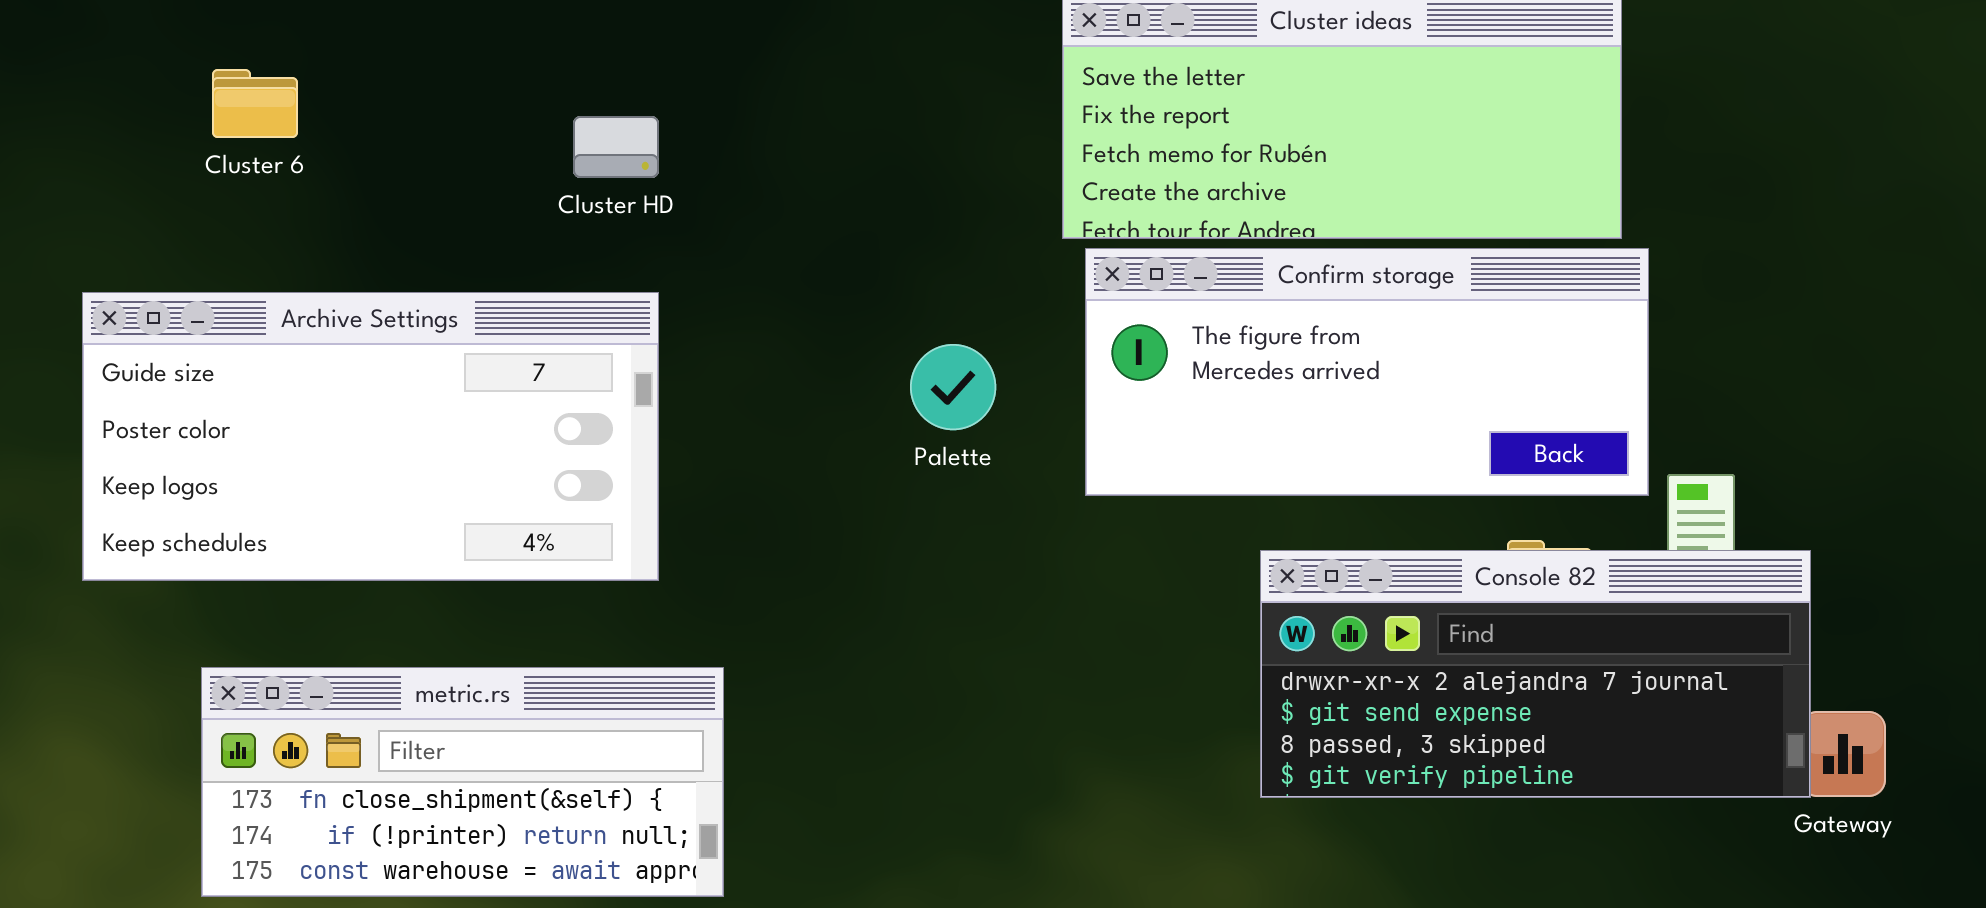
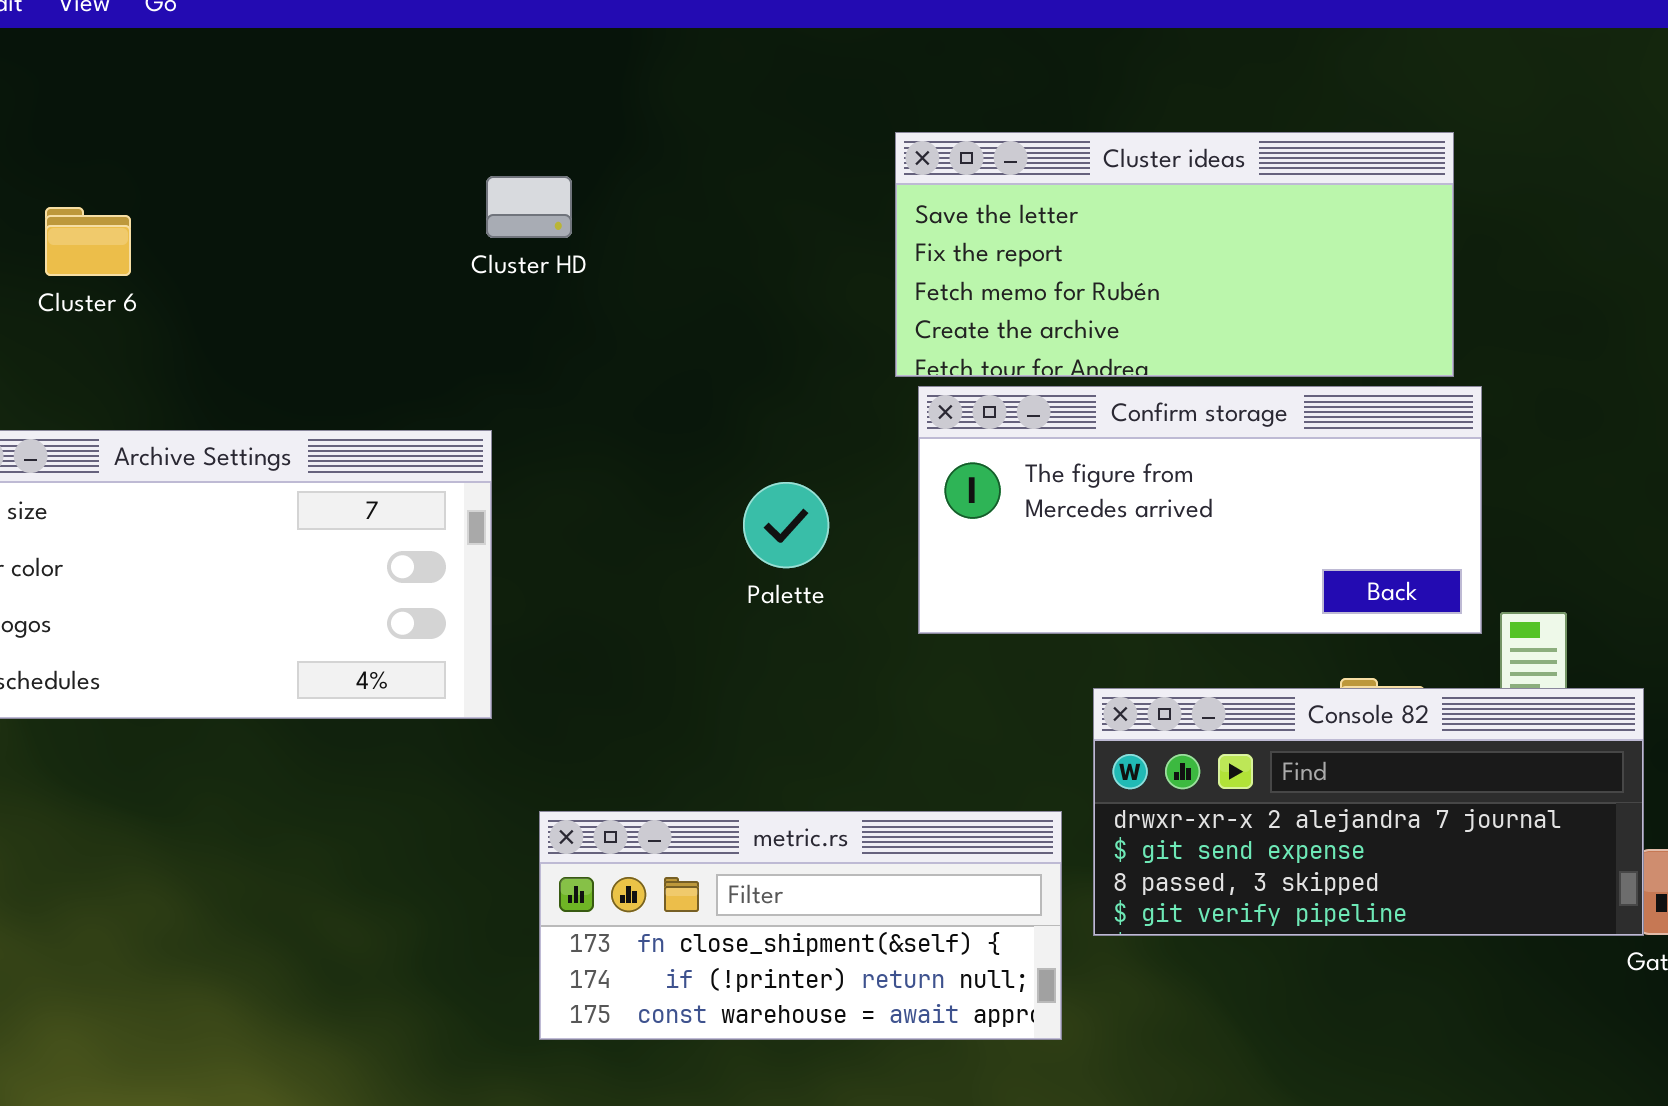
Cluster HD: [573,116,659,178] -> [486,176,572,238], moved
metric.rs: [201,667,724,897] -> [539,811,1062,1040], moved

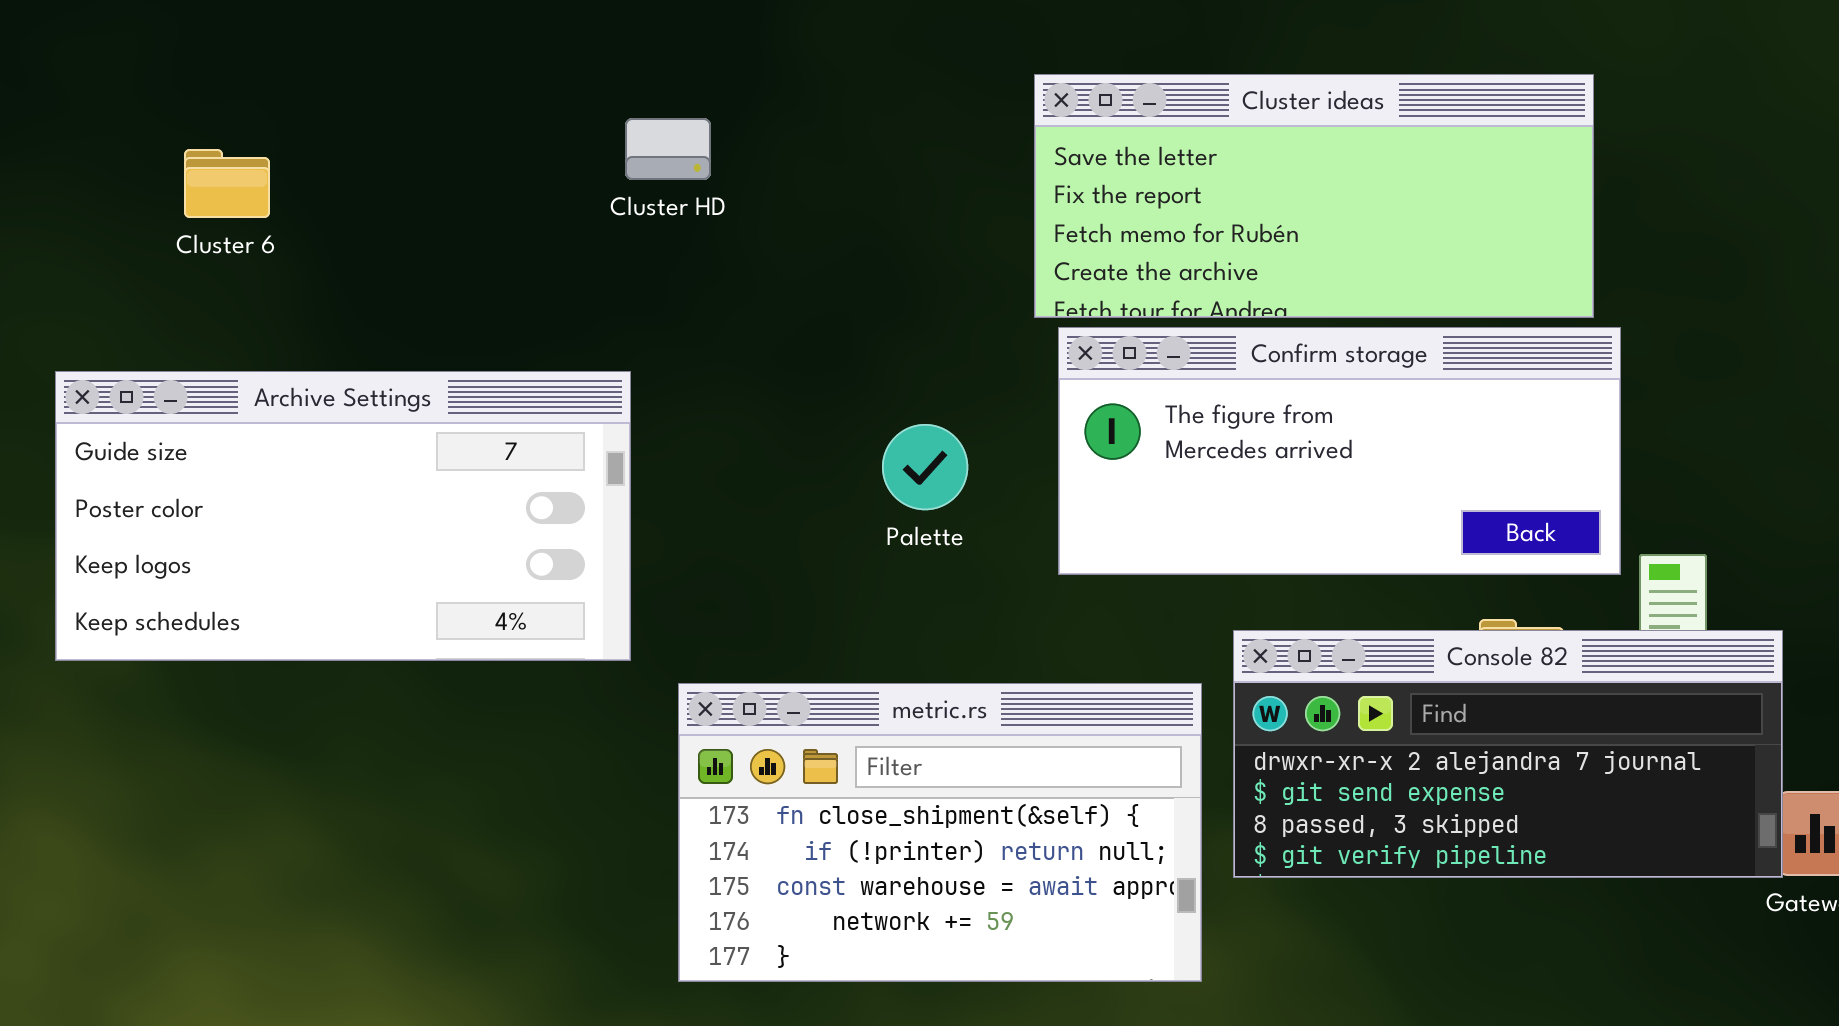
metric.rs: [539,811,1062,1040] -> [678,683,1202,982], resized

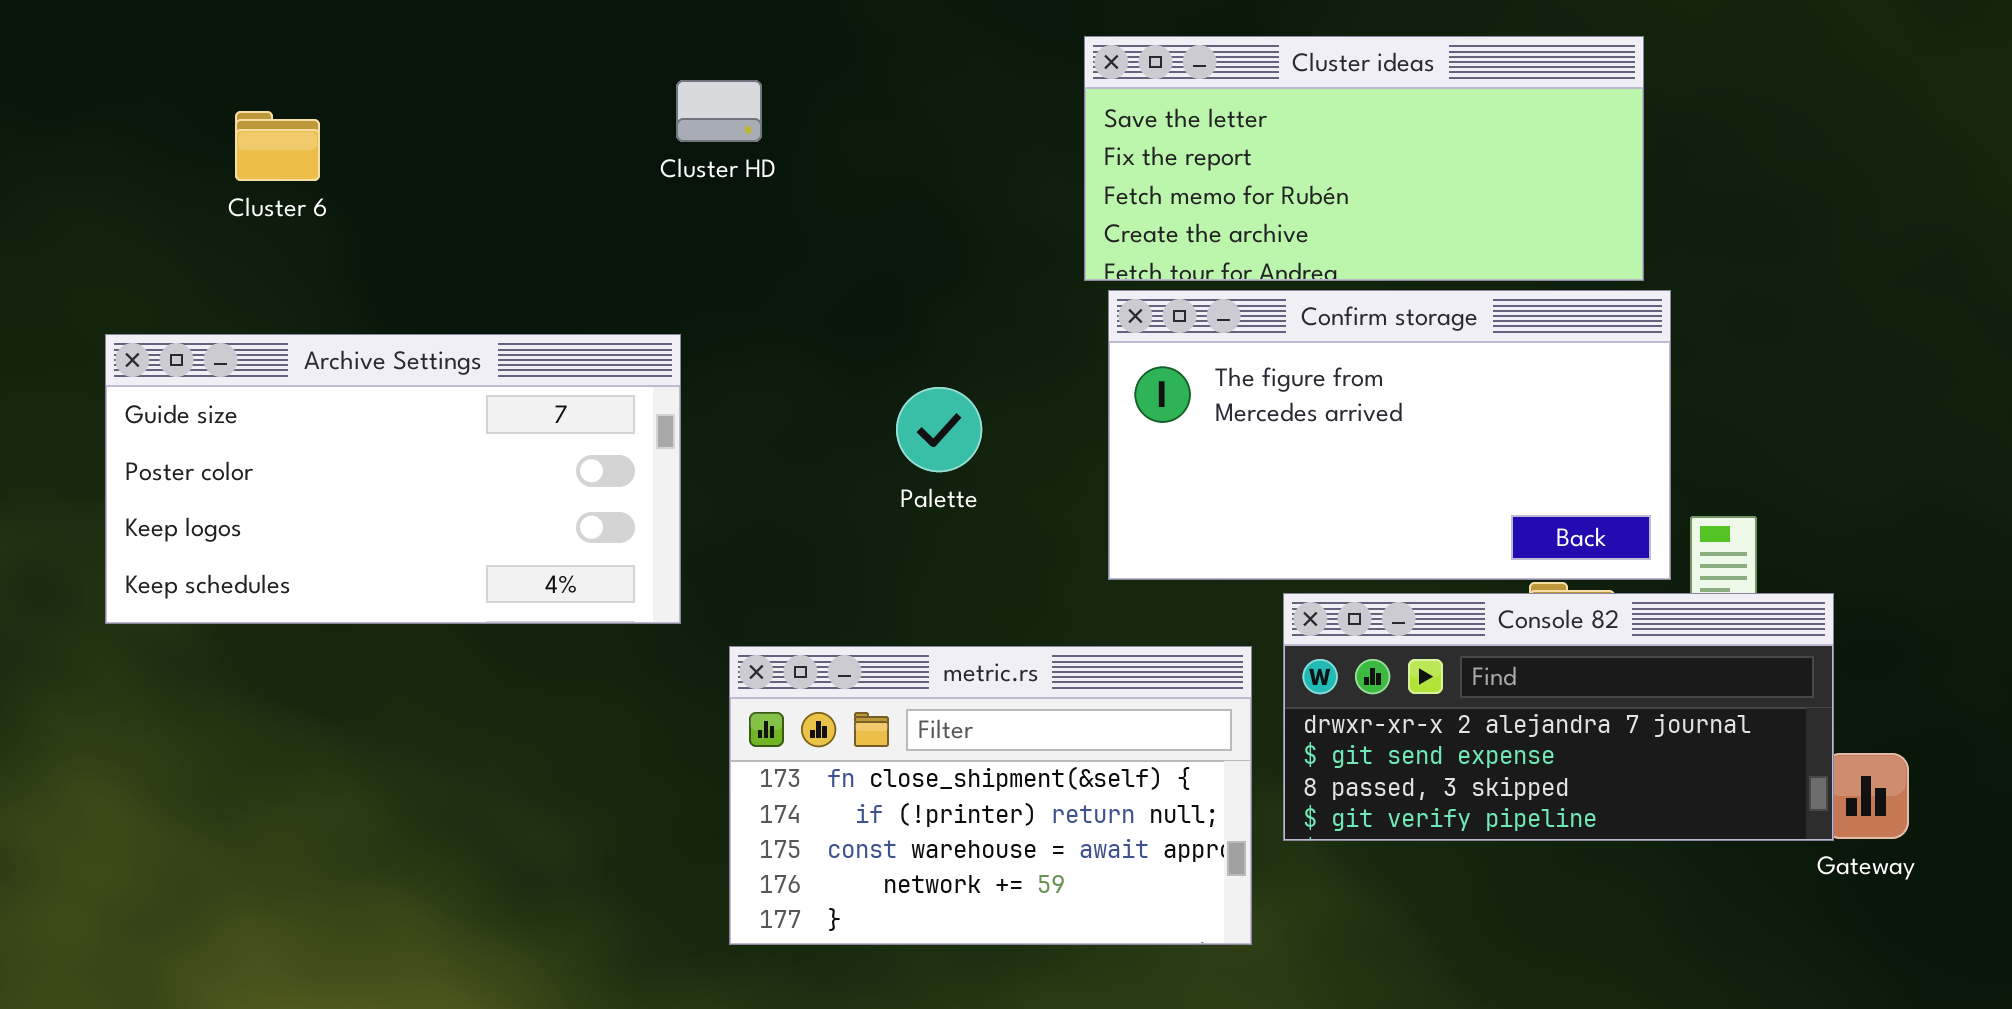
Confirm storage: [1058,327,1621,575] -> [1108,290,1671,580], resized
Palette: [882,424,968,510] -> [896,387,982,472], moved

